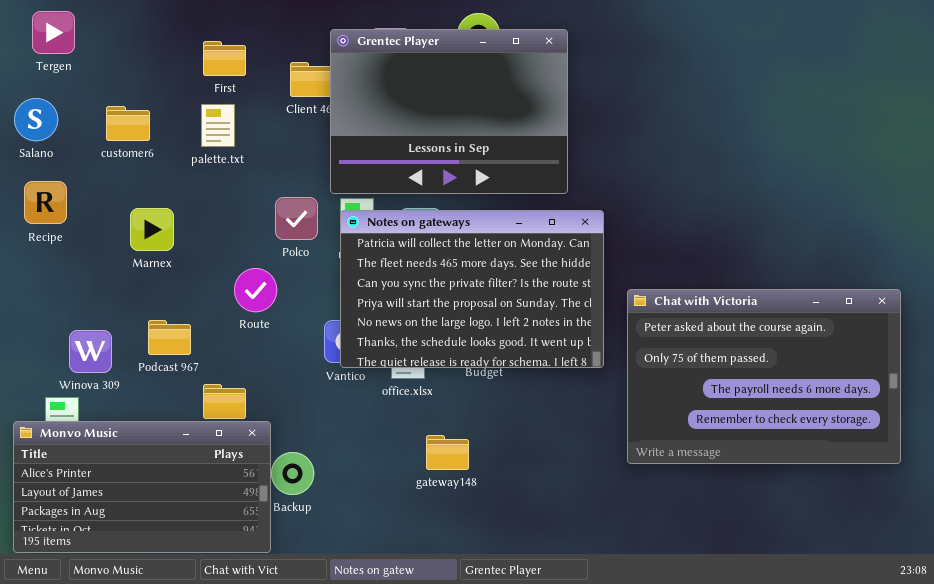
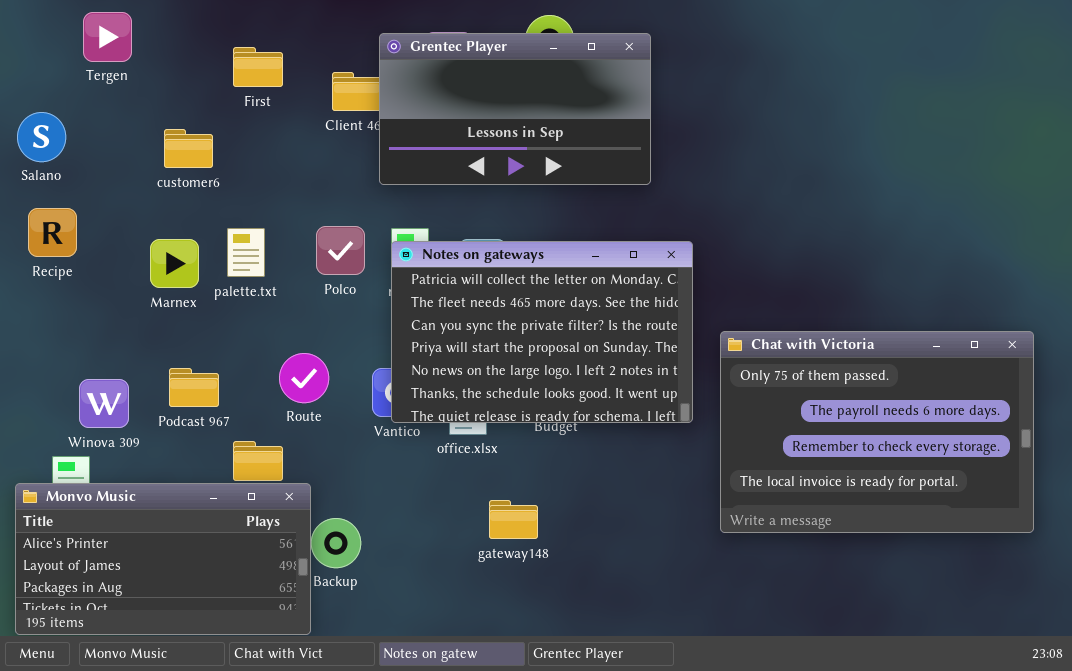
Tergen: [32,11,75,54] -> [83,12,132,62], moved
Grentec Player: [330,29,568,194] -> [379,33,651,185], resized
palette.txt: [201,104,235,147] -> [227,228,265,277], moved
customer6: [106,106,150,141] -> [164,129,213,168], moved
Route: [234,268,277,312] -> [279,353,329,403], moved
Chat with Victoria: [627,289,901,464] -> [720,331,1034,533], scrolled down 1 row

